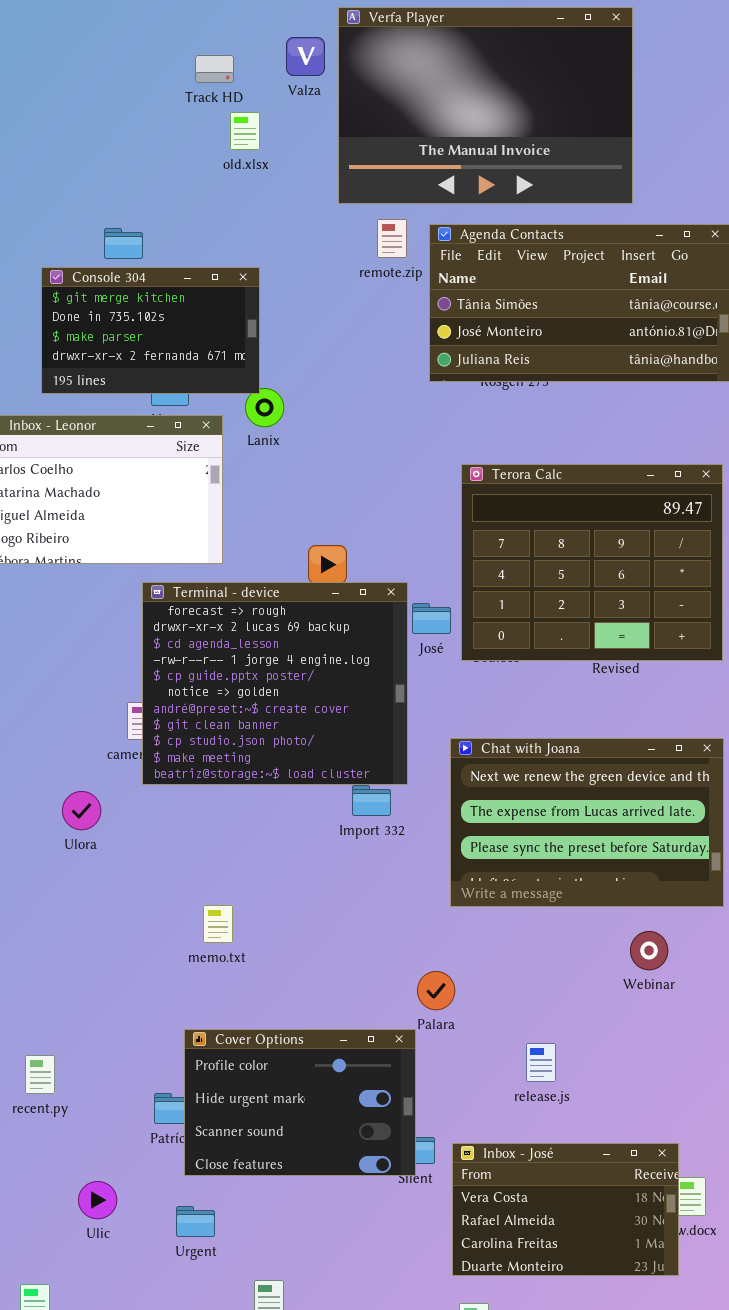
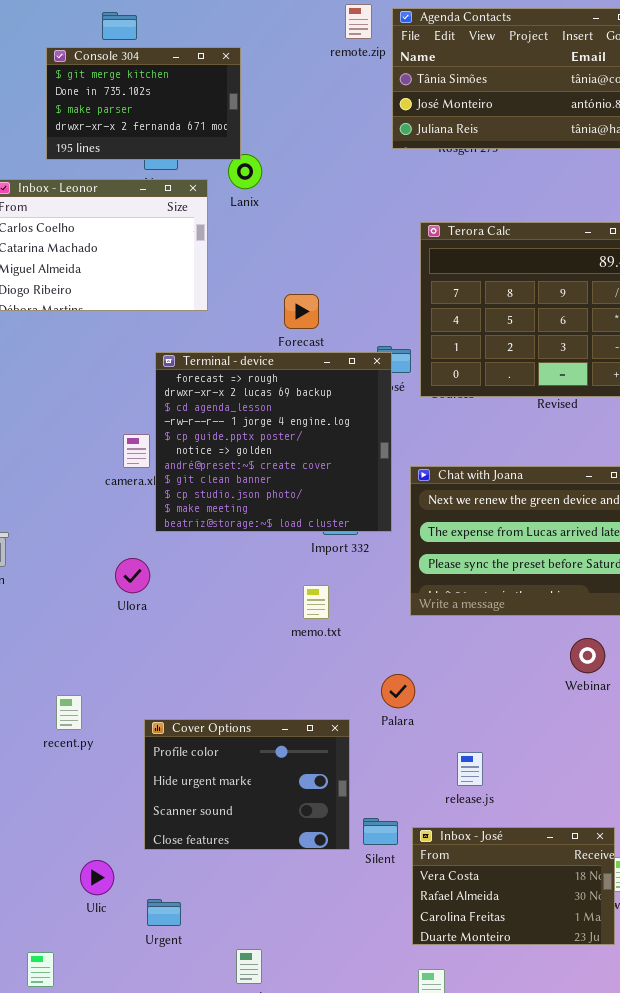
Terminal - device: [142,582,408,785] -> [155,352,392,532], moved
Ulora: [62,791,101,830] -> [115,558,150,593], moved
memo.txt: [203,905,233,943] -> [303,585,329,619], moved
Cover Options: [184,1029,416,1176] -> [144,719,350,850], moved
release.js: [526,1043,556,1082] -> [457,752,483,786], moved
recent.py: [25,1055,55,1094] -> [56,695,82,730], moved
Urgent: [176,1206,215,1237] -> [147,899,181,926], moved

